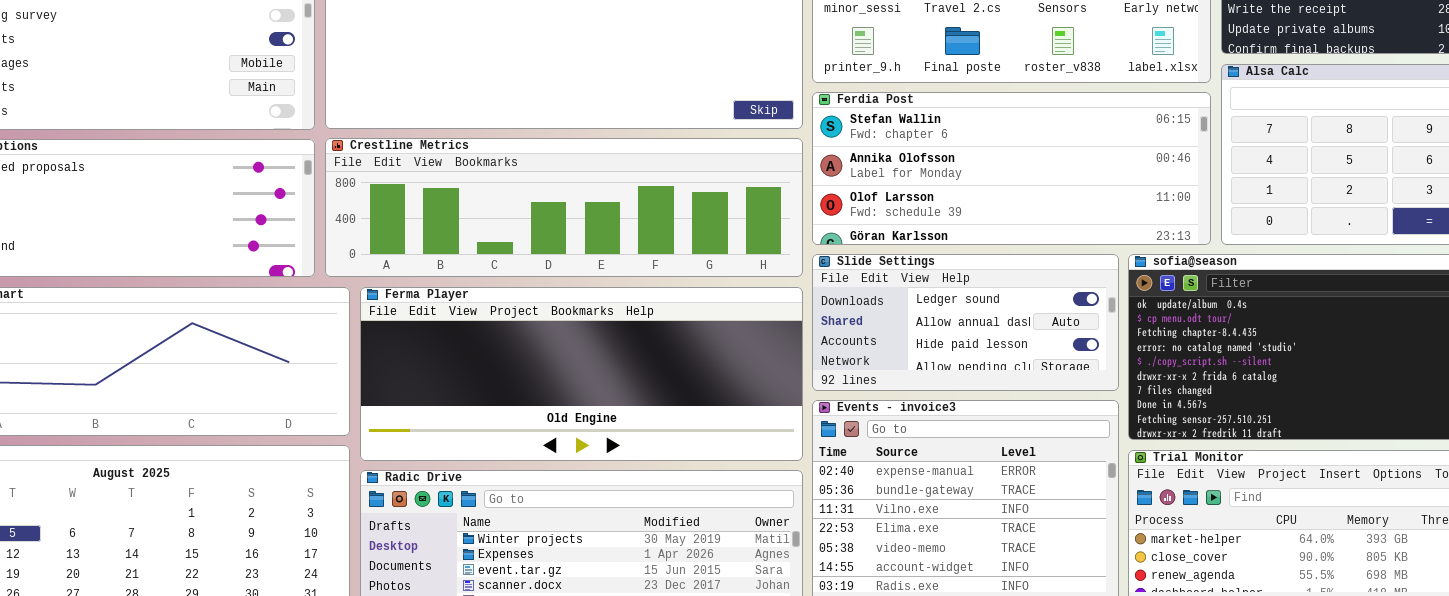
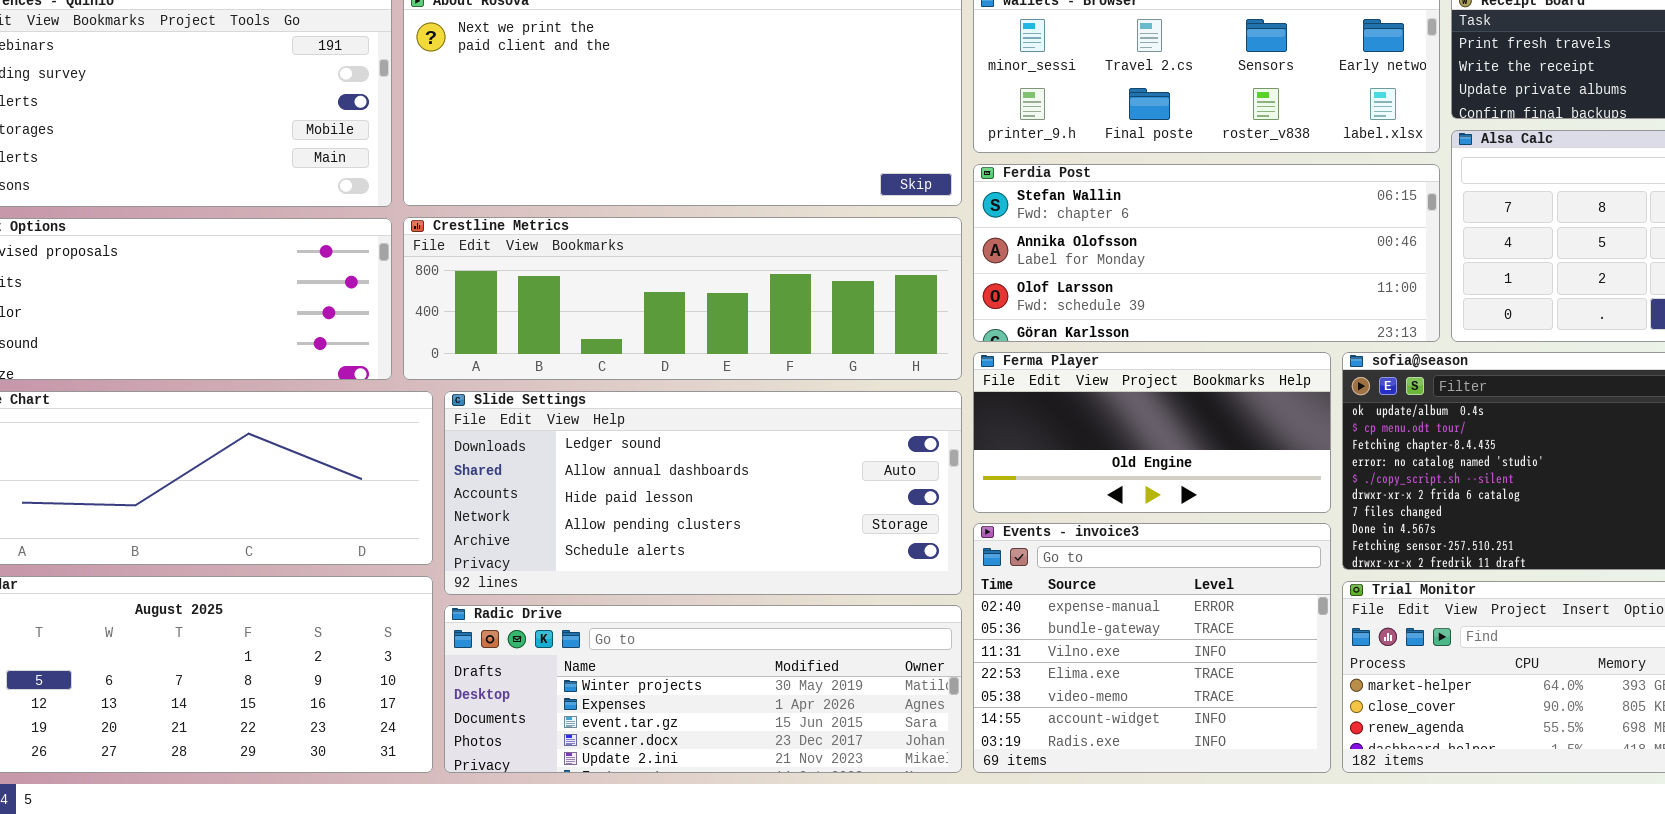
Slide Settings: [812,254,1119,391] -> [444,391,962,595], moved, resized
Ferma Player: [360,287,803,461] -> [973,352,1331,513], moved, resized

